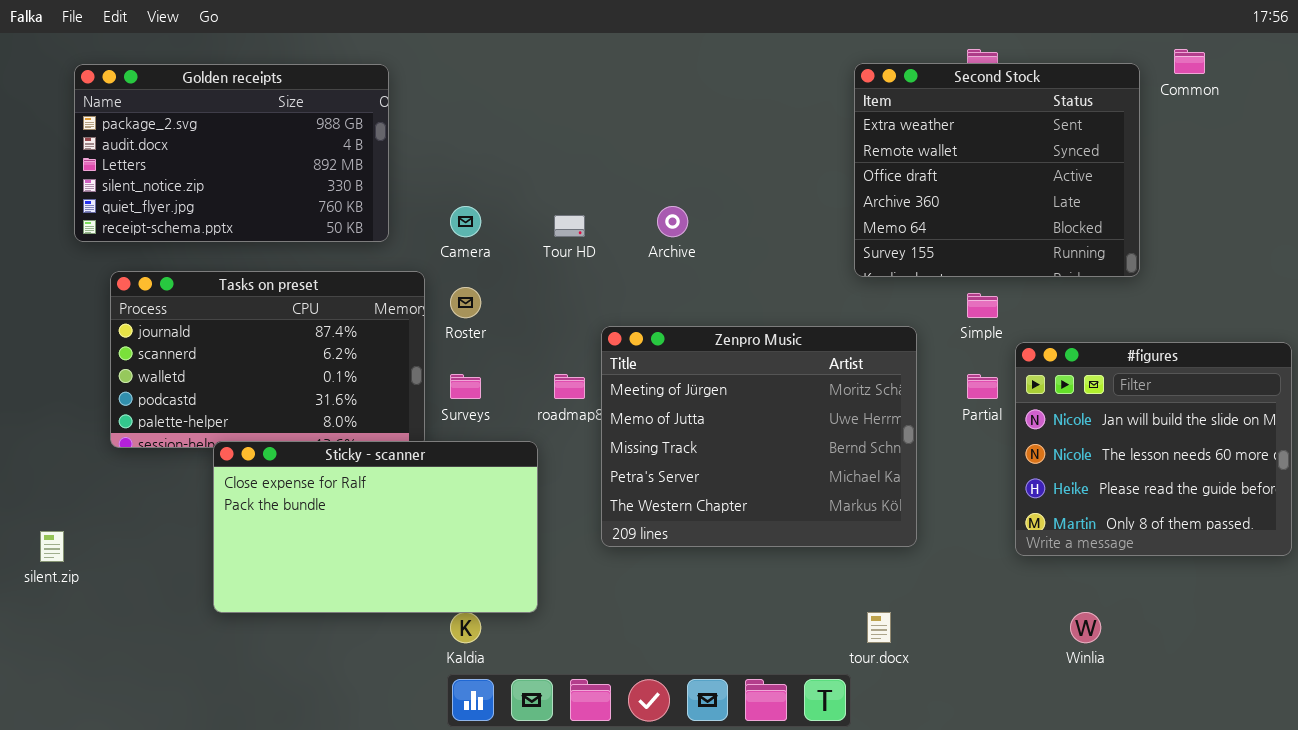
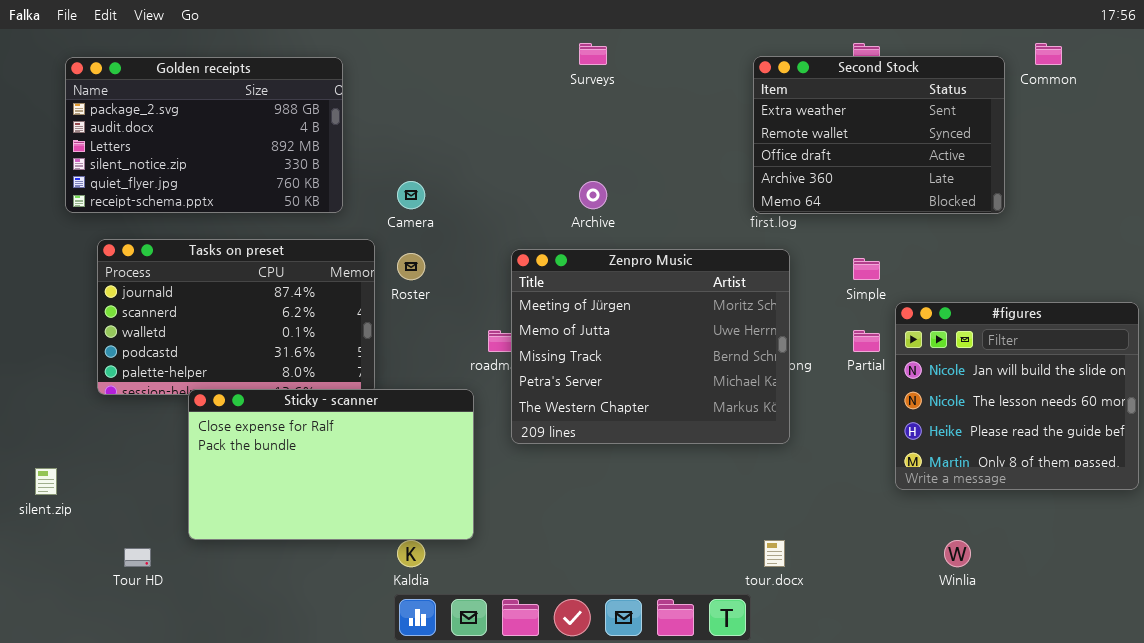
Second Stock: [854,63,1140,277] -> [753,56,1005,214], resized
Tour HD: [554,215,585,237] -> [124,548,151,567], moved
Zenpro Music: [601,326,917,547] -> [511,249,790,444], moved
Surveys: [450,374,481,399] -> [579,43,607,65], moved

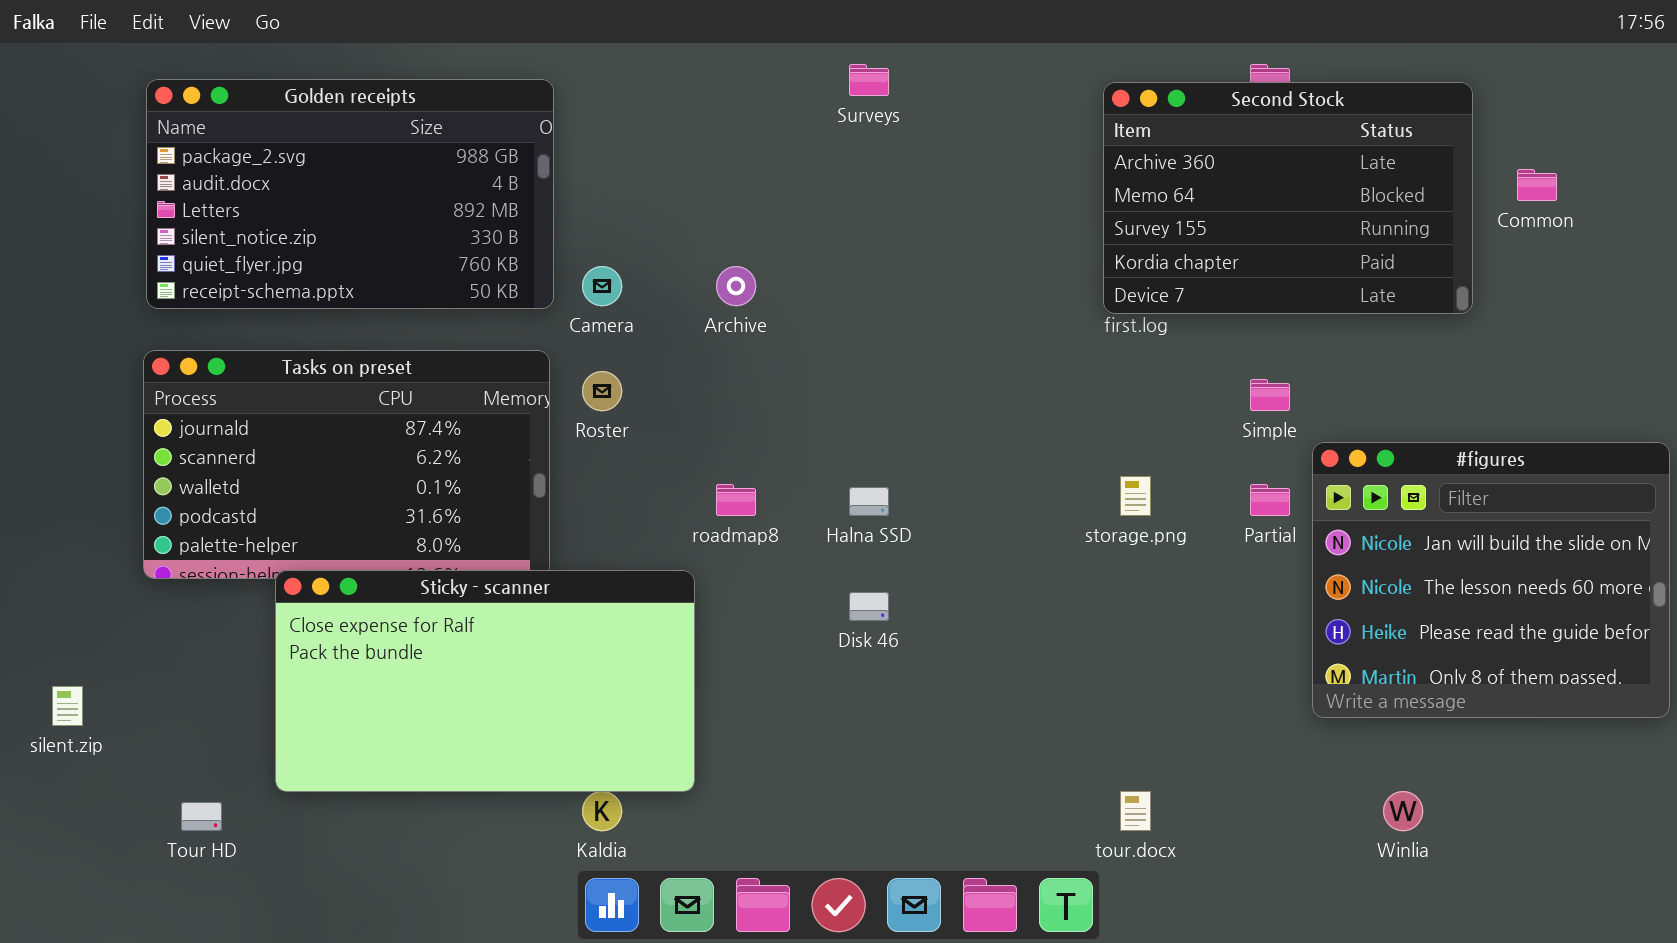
Common: [1035,43,1062,65] -> [1517,169,1557,201], moved
Second Stock: [753,56,1005,214] -> [1103,82,1473,314], scrolled down 3 rows
Golden receipts: [65,57,343,213] -> [146,79,554,309], moved
Archive: [579,181,607,209] -> [716,266,756,306], moved
Zenpro Music: [511,249,790,444] -> none, closed

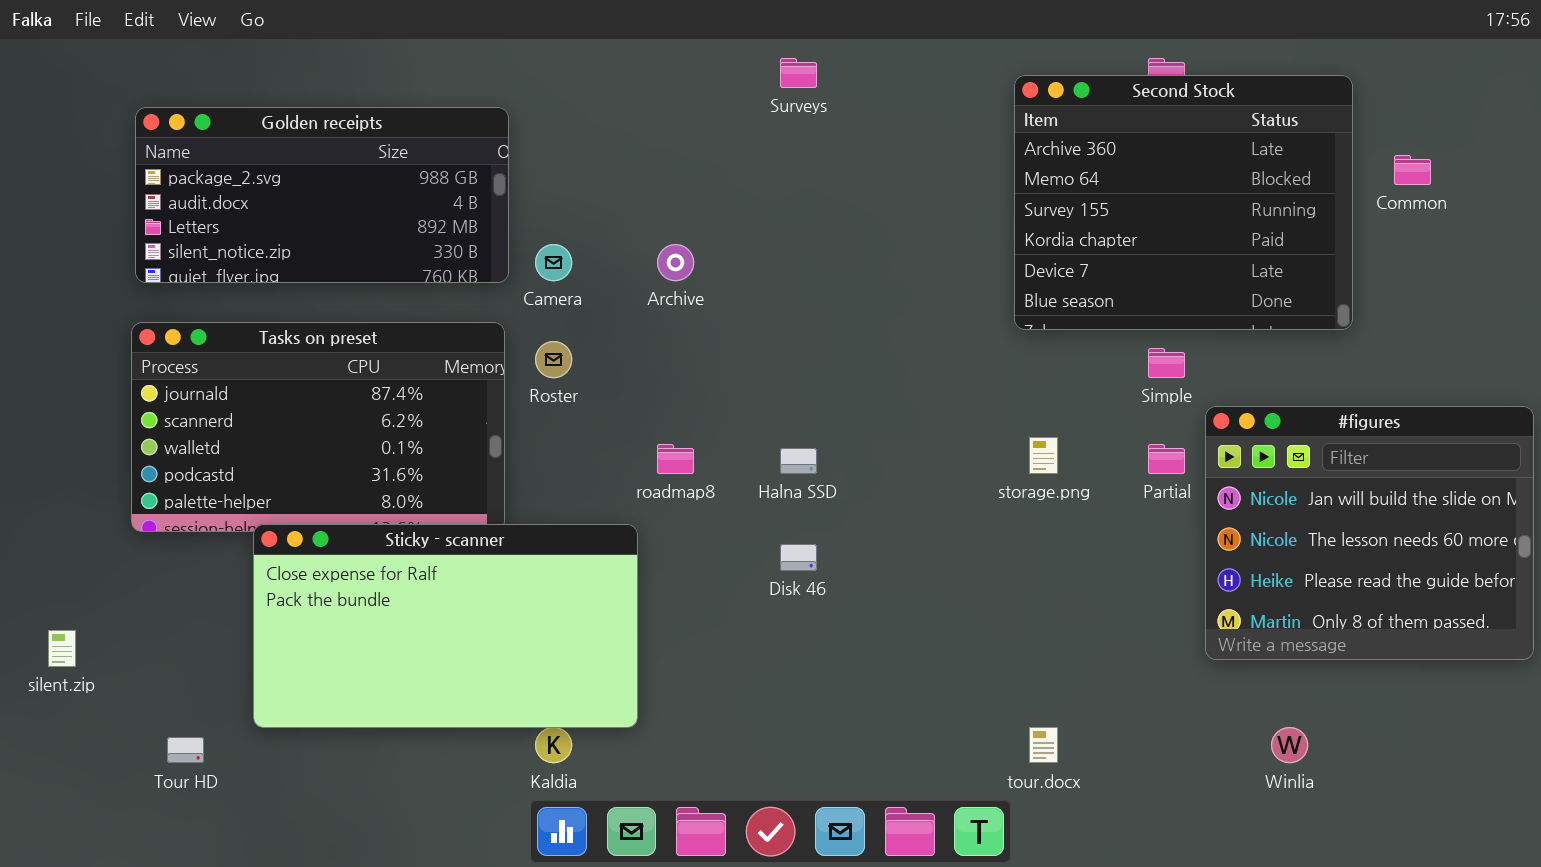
Golden receipts: [146,79,554,309] -> [135,107,509,283], resized
Second Stock: [1103,82,1473,314] -> [1014,75,1353,330], resized

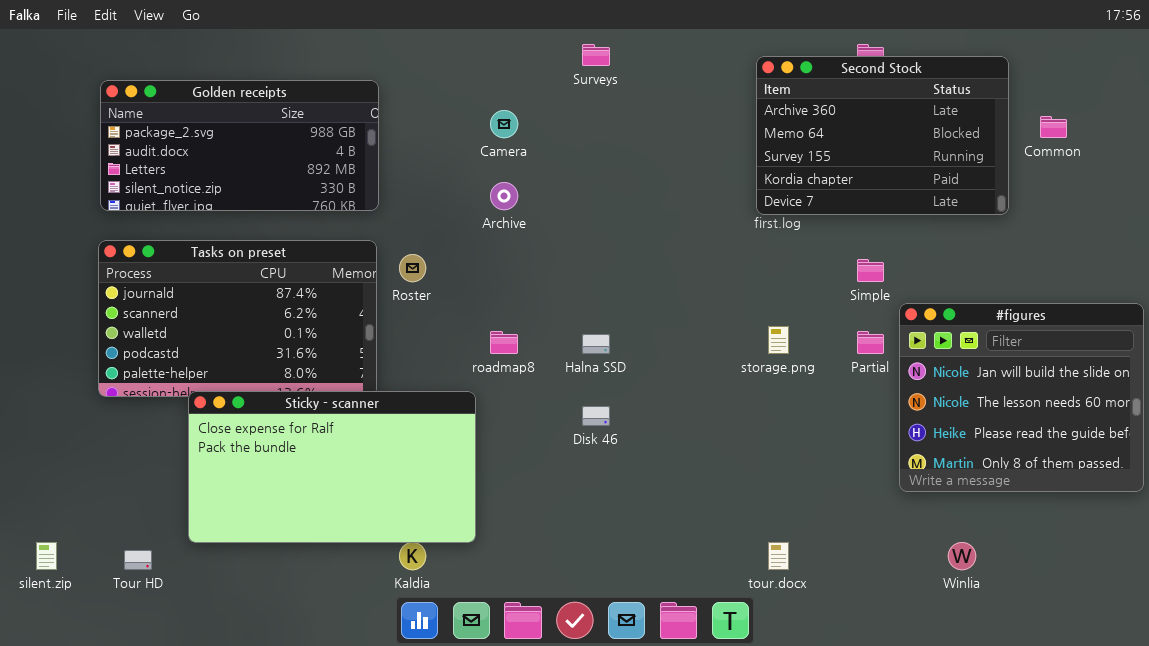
Second Stock: [1014,75,1353,330] -> [756,56,1009,215], resized
Camera: [535,244,572,281] -> [490,110,518,138], moved
silent.zip: [48,630,76,667] -> [36,542,57,570], moved

